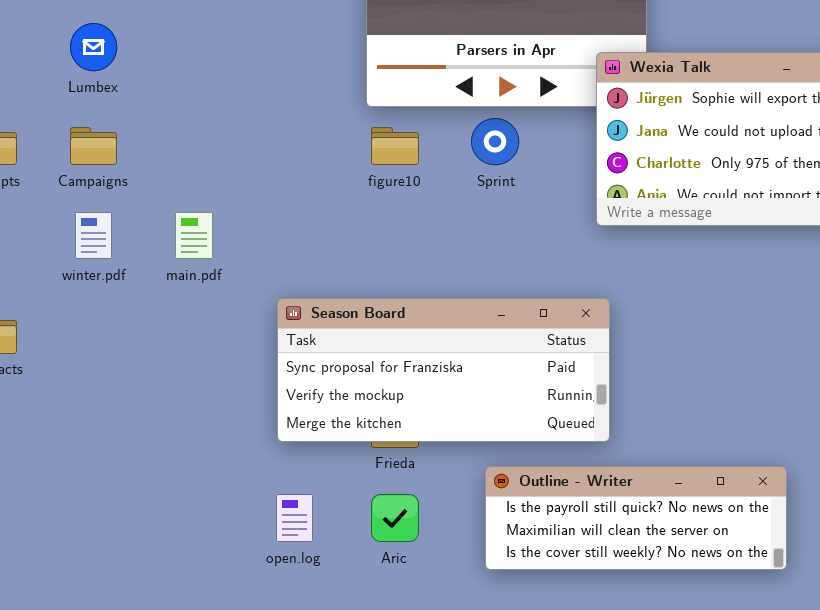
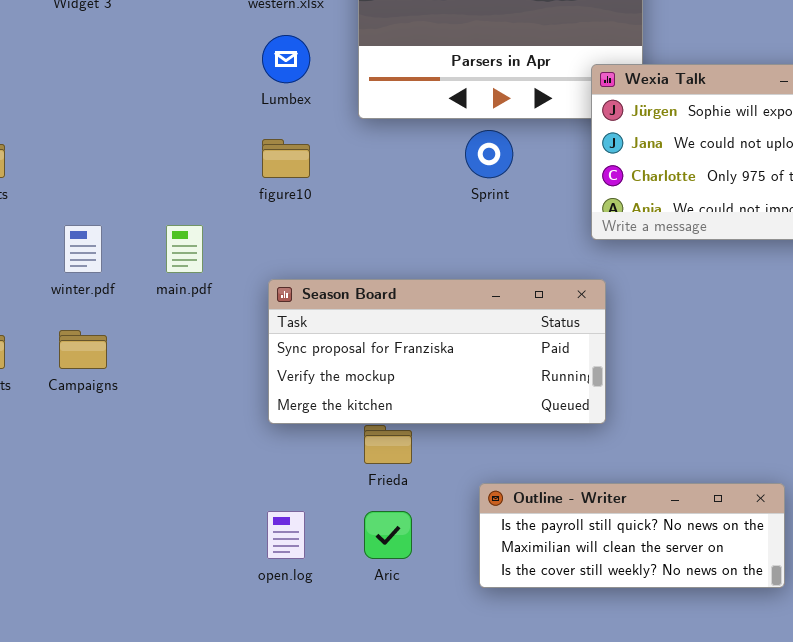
Lumbex: [70,23,117,71] -> [262,35,310,83], moved
Campaigns: [70,127,117,165] -> [59,330,107,369], moved
figure10: [371,127,419,165] -> [262,139,310,178], moved
Season Board: [277,298,610,442] -> [268,279,606,424], moved

